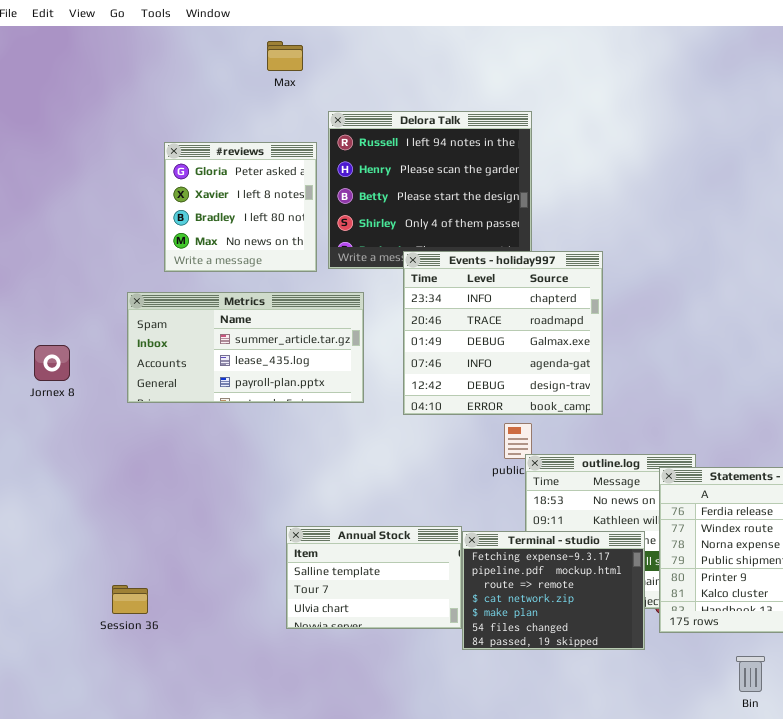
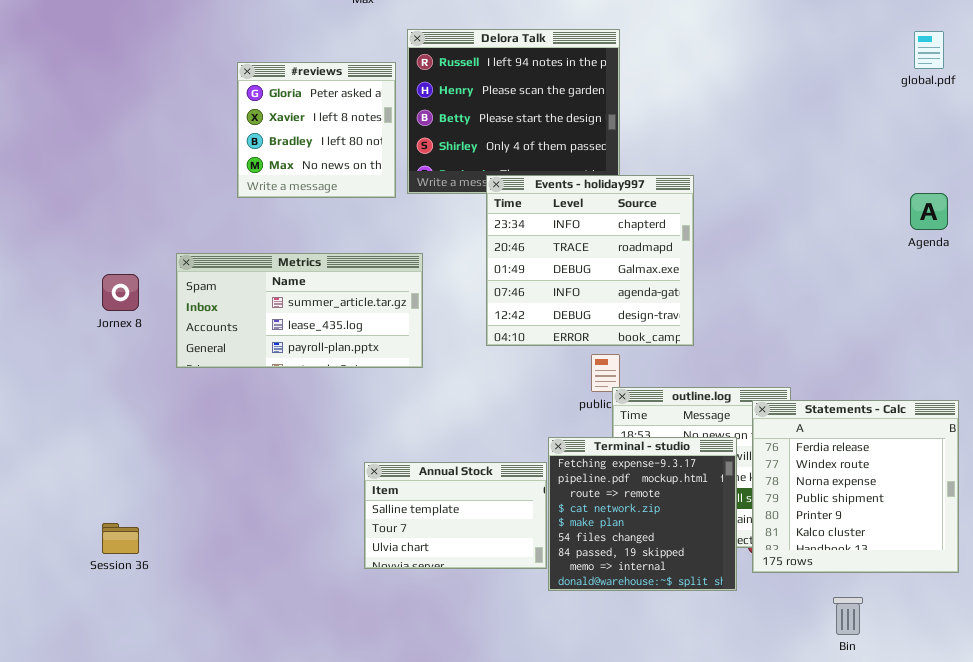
Metrics: [127,292,364,403] -> [176,253,423,368], moved
Terminal - studio: [462,531,645,650] -> [548,437,737,591], resized
Session 36: [112,585,148,614] -> [102,523,139,554], moved

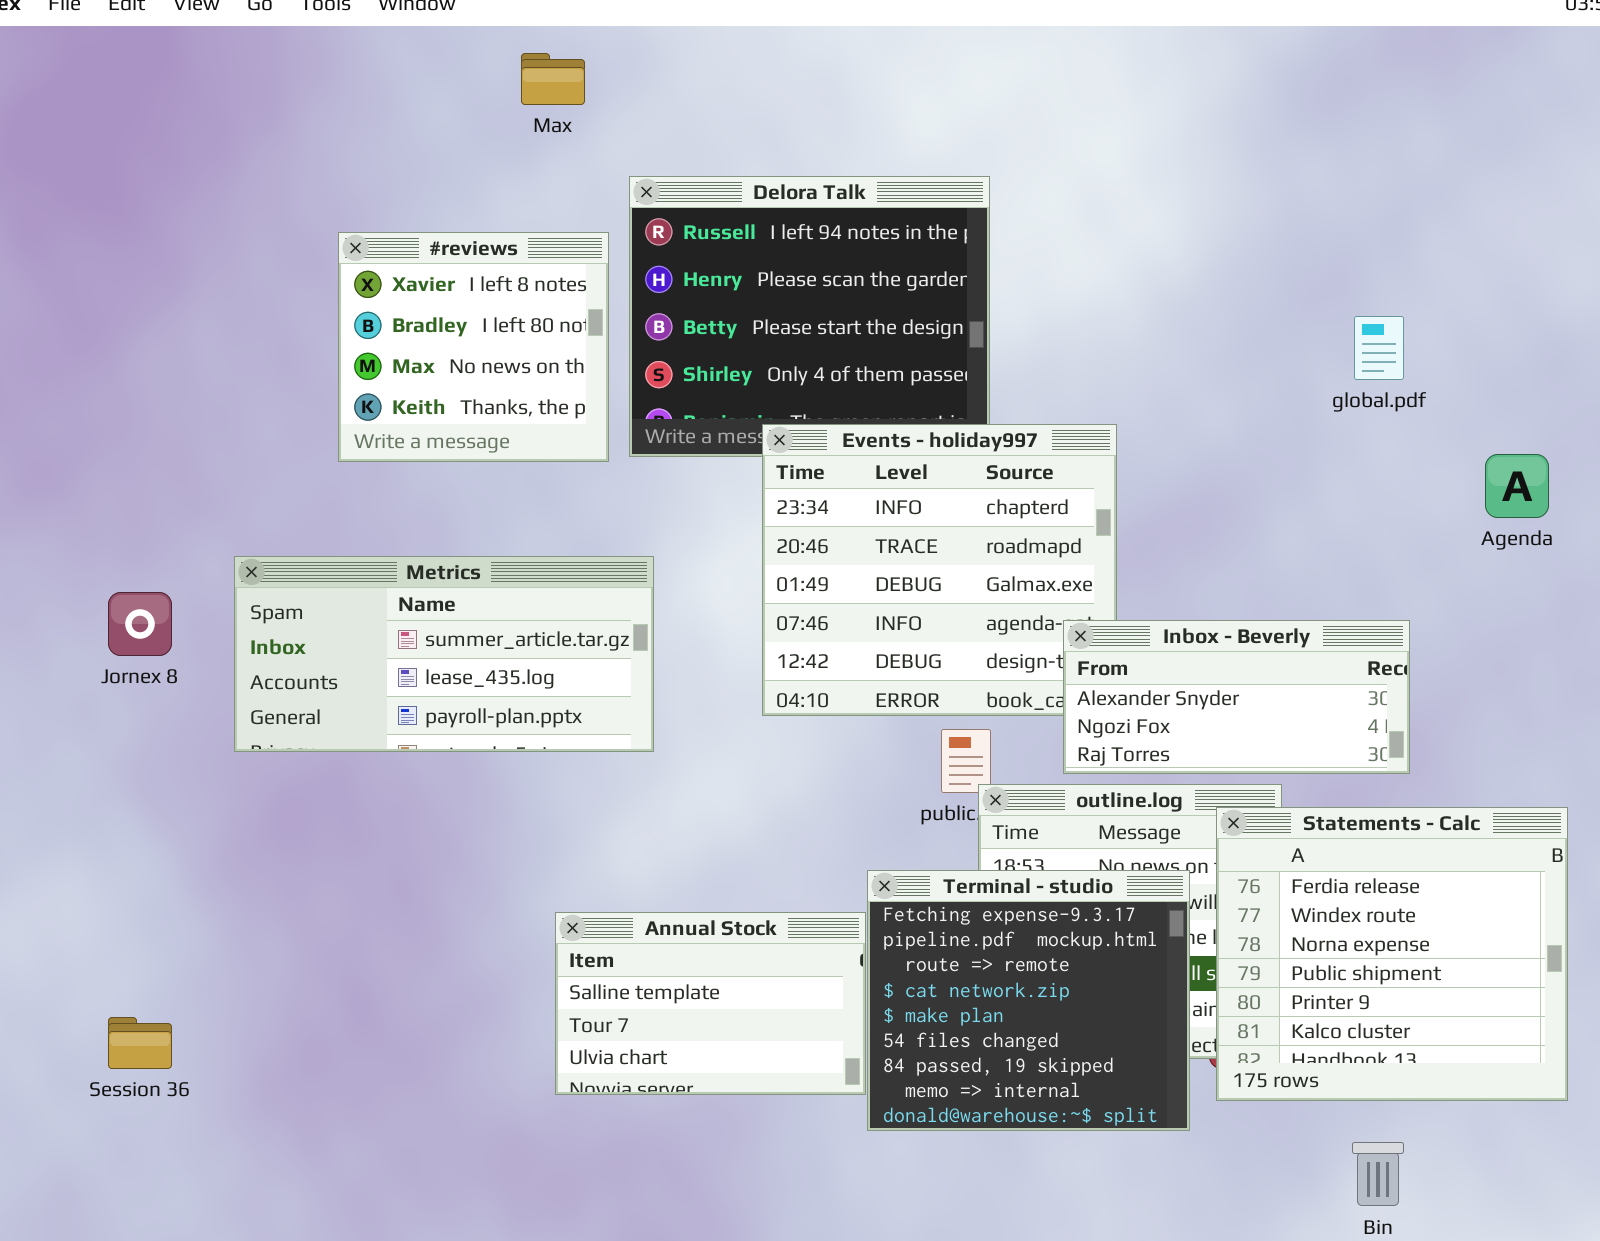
global.pdf: [914,31,944,69] -> [1354,316,1404,380], moved
#reviews: [237,62,396,198] -> [338,232,609,462], scrolled down 1 row
Inbox - Beverly: none -> [1063,620,1410,774], opened

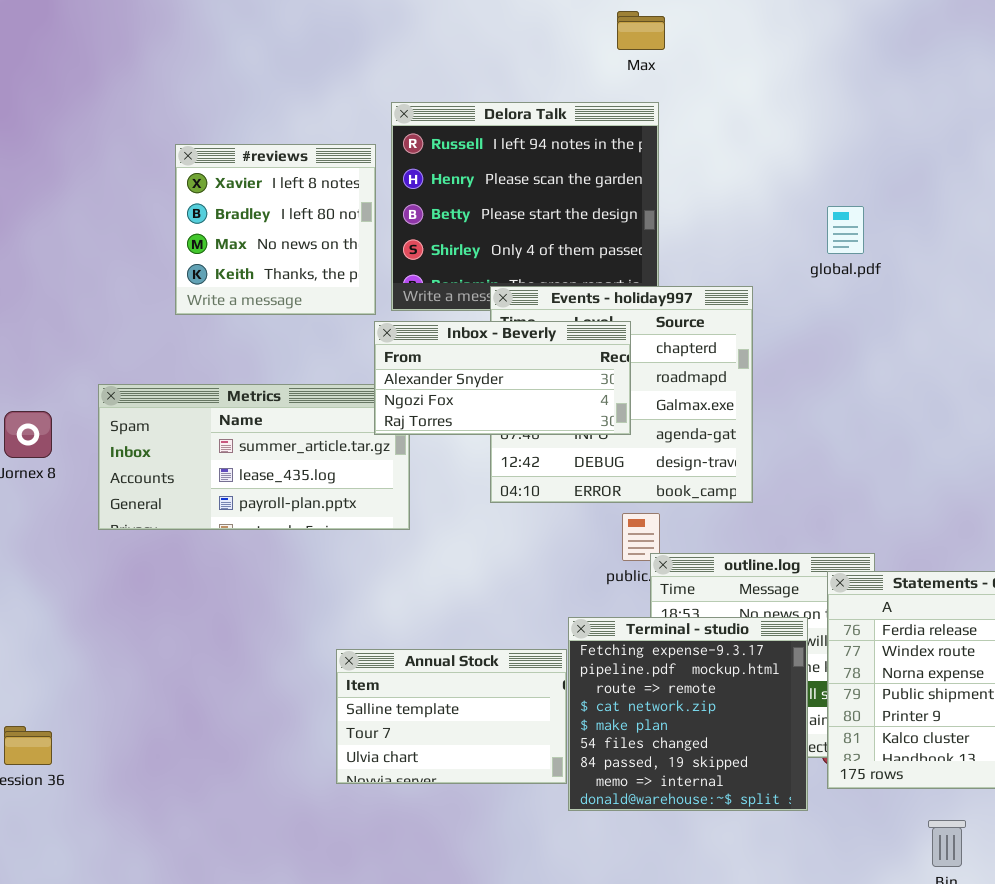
Max: [521,53,585,105] -> [617,11,665,50], moved
global.pdf: [1354,316,1404,380] -> [827,206,864,254], moved
Inbox - Beverly: [1063,620,1410,774] -> [374,321,631,435], moved

